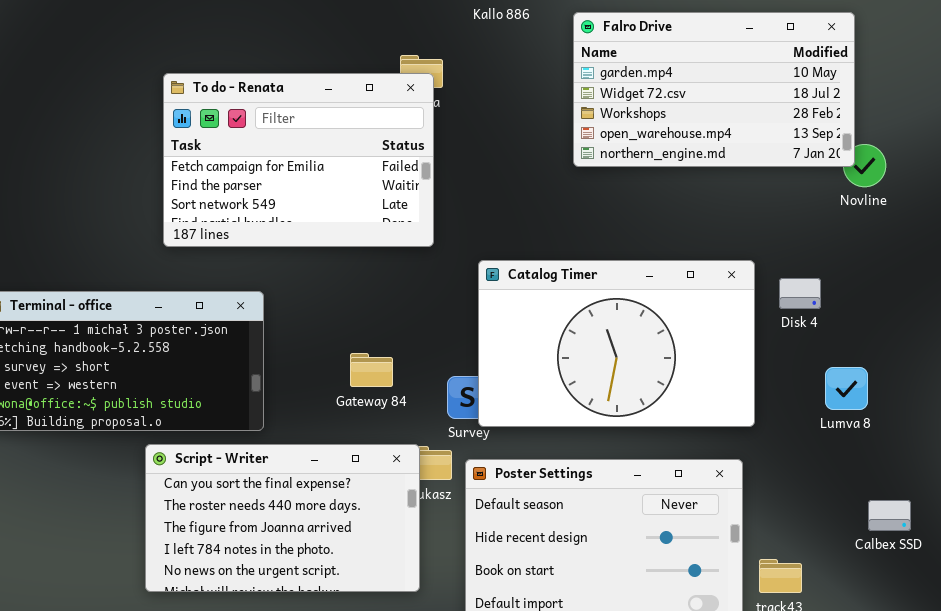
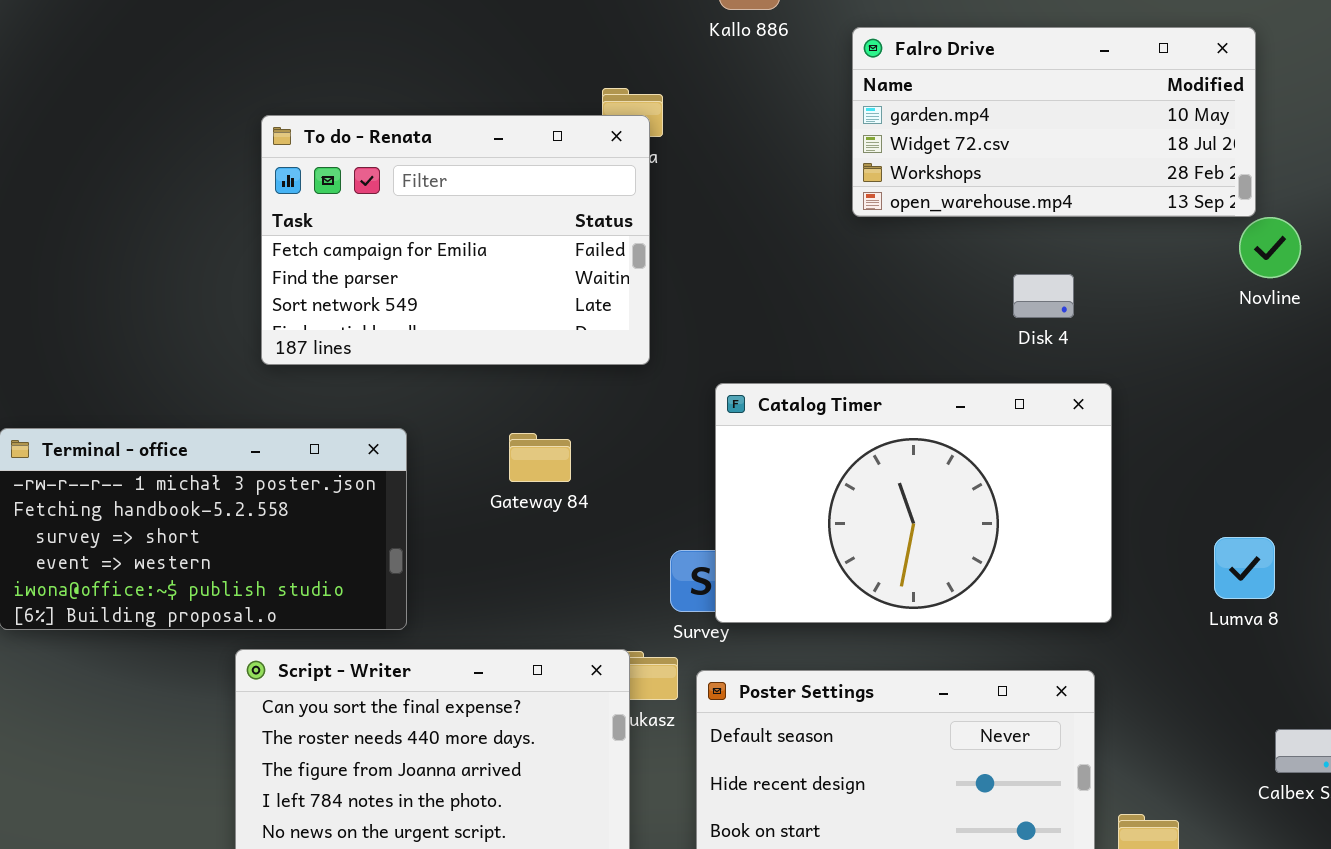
Falro Drive: [573,12,855,167] -> [852,27,1256,217], resized
Disk 4: [779,278,821,309] -> [1013,274,1074,318], moved
Gateway 84: [350,353,393,387] -> [509,433,571,482], moved

